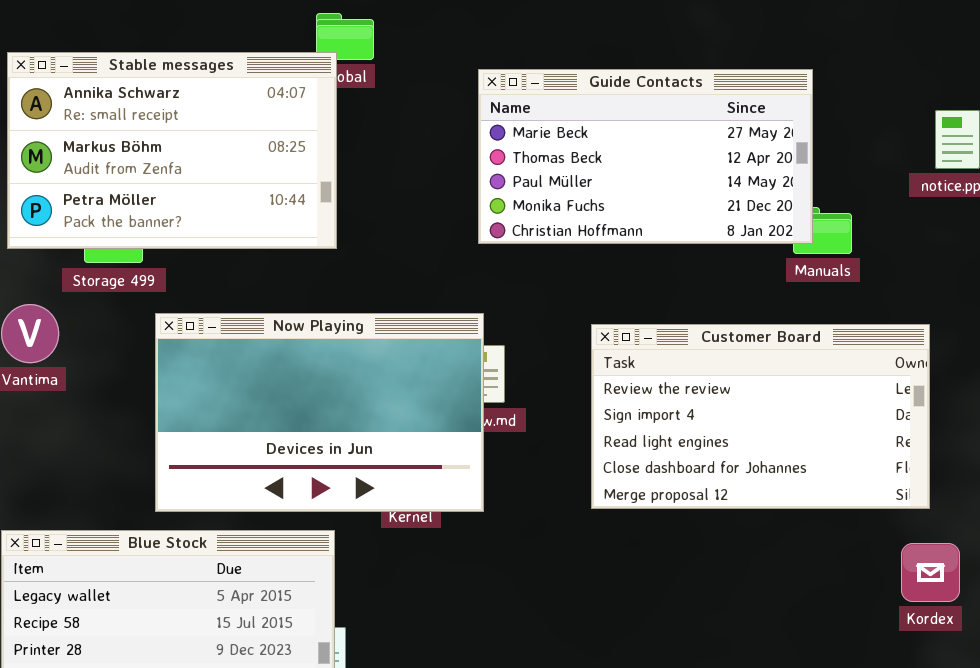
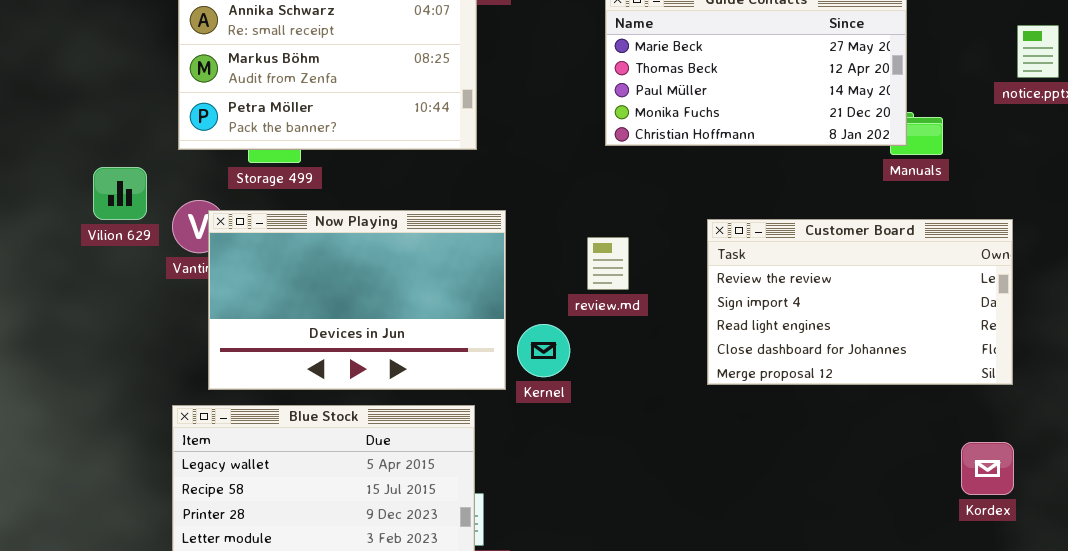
Now Playing: [155,313,484,512] -> [208,210,506,390], moved
Kordex: [901,543,960,602] -> [961,442,1014,495], moved

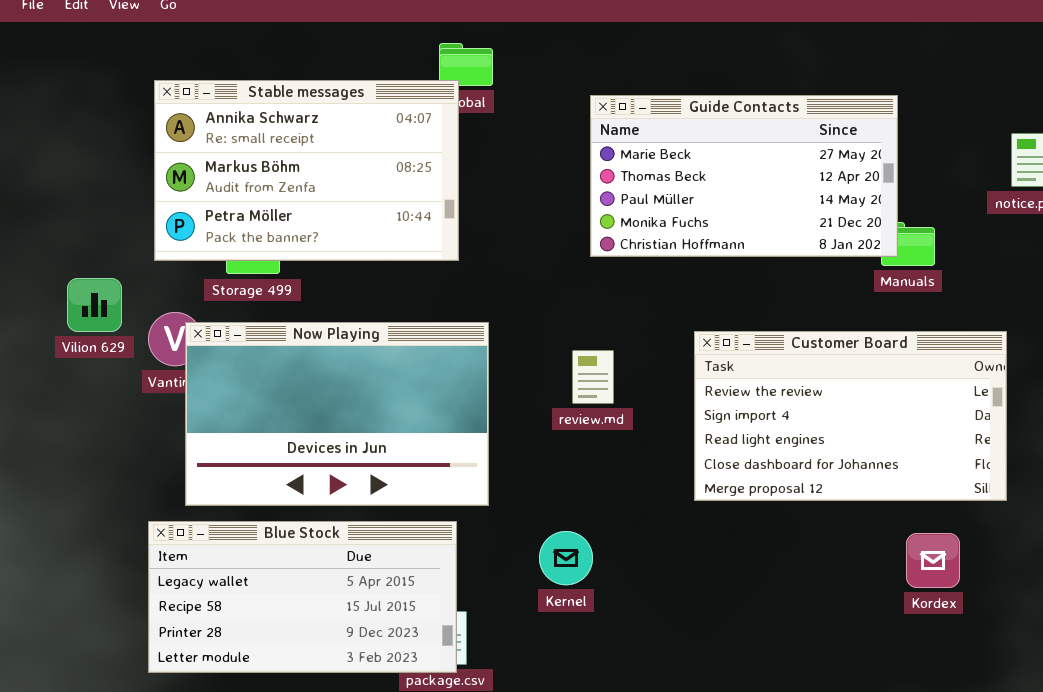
Kernel: [517,324,570,377] -> [539,531,593,585], moved
Kordex: [961,442,1014,495] -> [906,533,960,588], moved

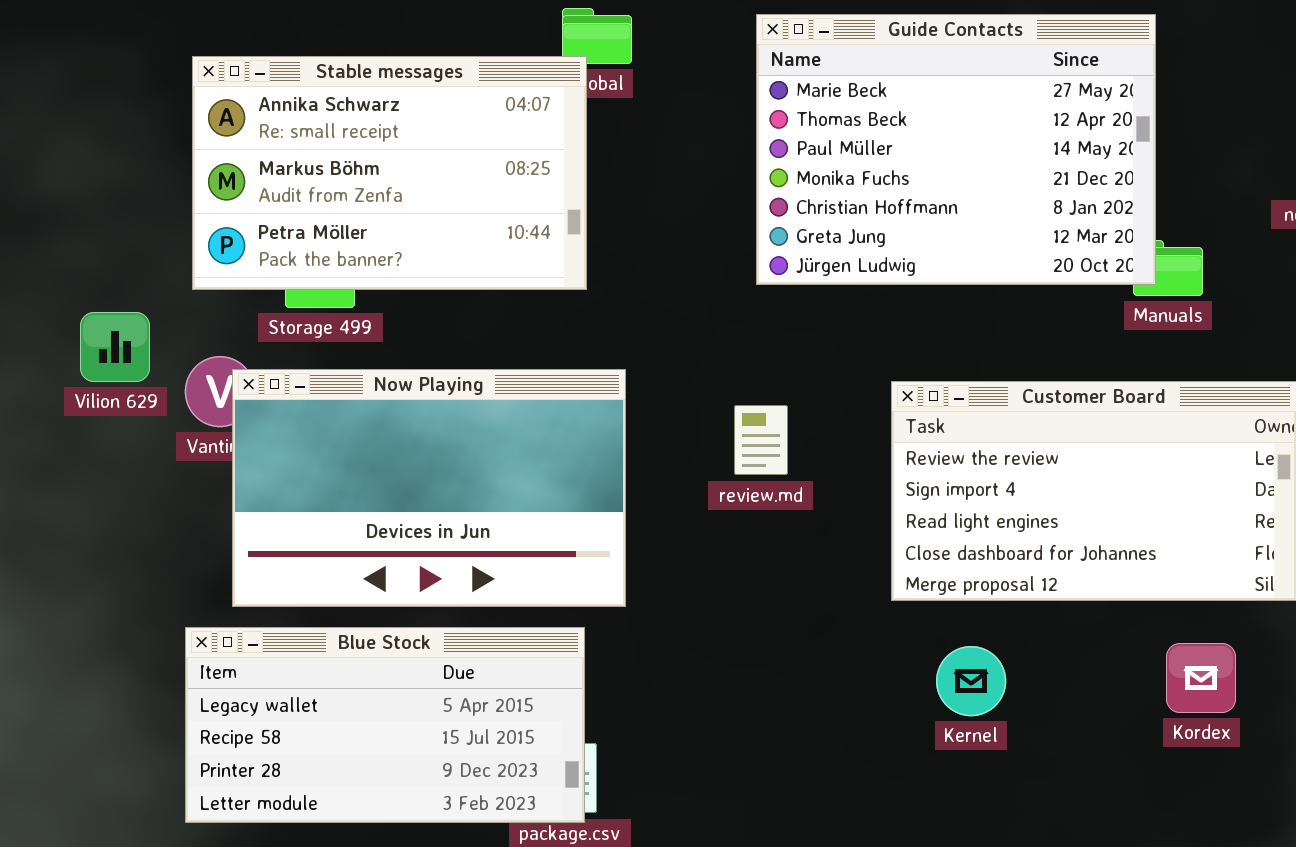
Guide Contacts: [590,95,898,257] -> [756,14,1156,285], resized
Kernel: [539,531,593,585] -> [936,646,1006,716], moved

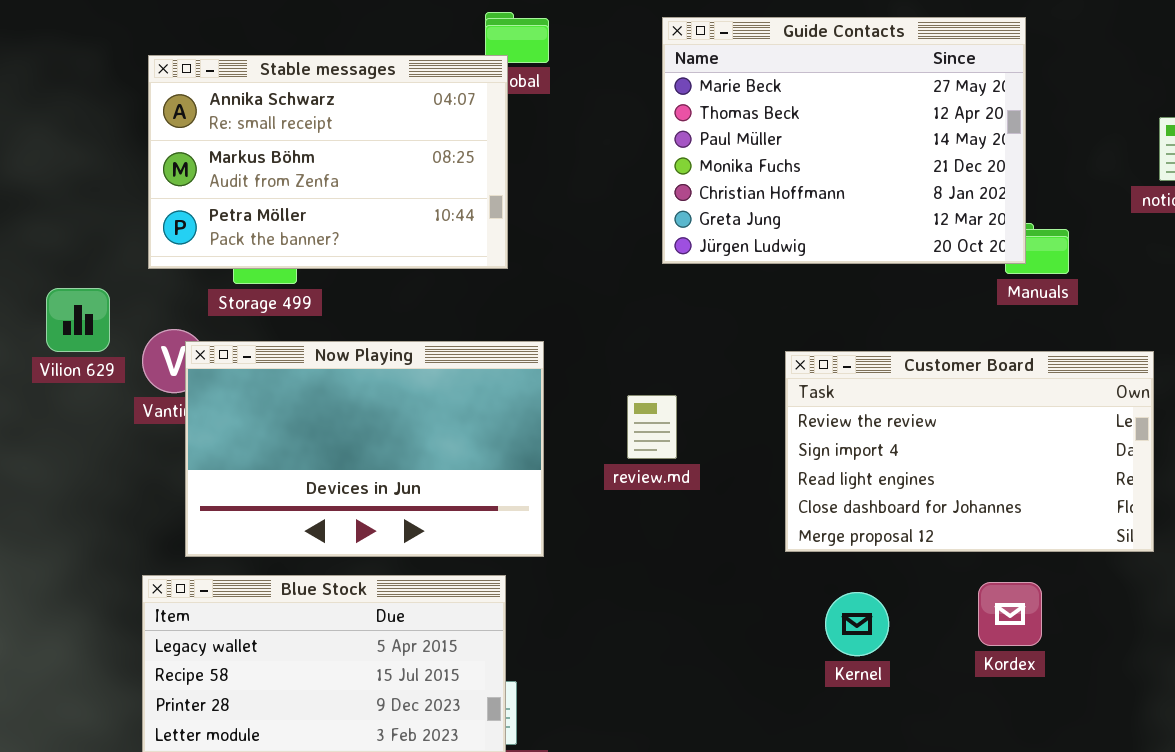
review.md: [734,405,788,475] -> [627,395,677,459], moved
Kordex: [1166,643,1236,713] -> [978,582,1042,646], moved

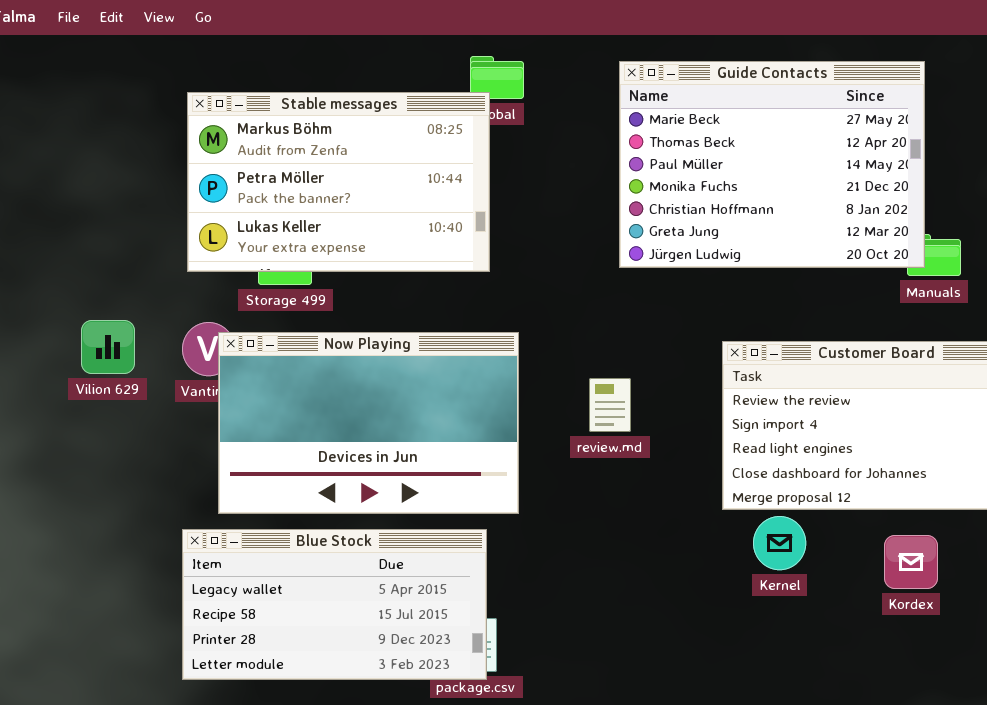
Stable messages: [148,55,508,269] -> [187,92,490,272], scrolled down 1 row
Vilion 629: [46,288,110,352] -> [81,320,135,374], moved
Kernel: [825,592,889,656] -> [753,516,806,570], moved

